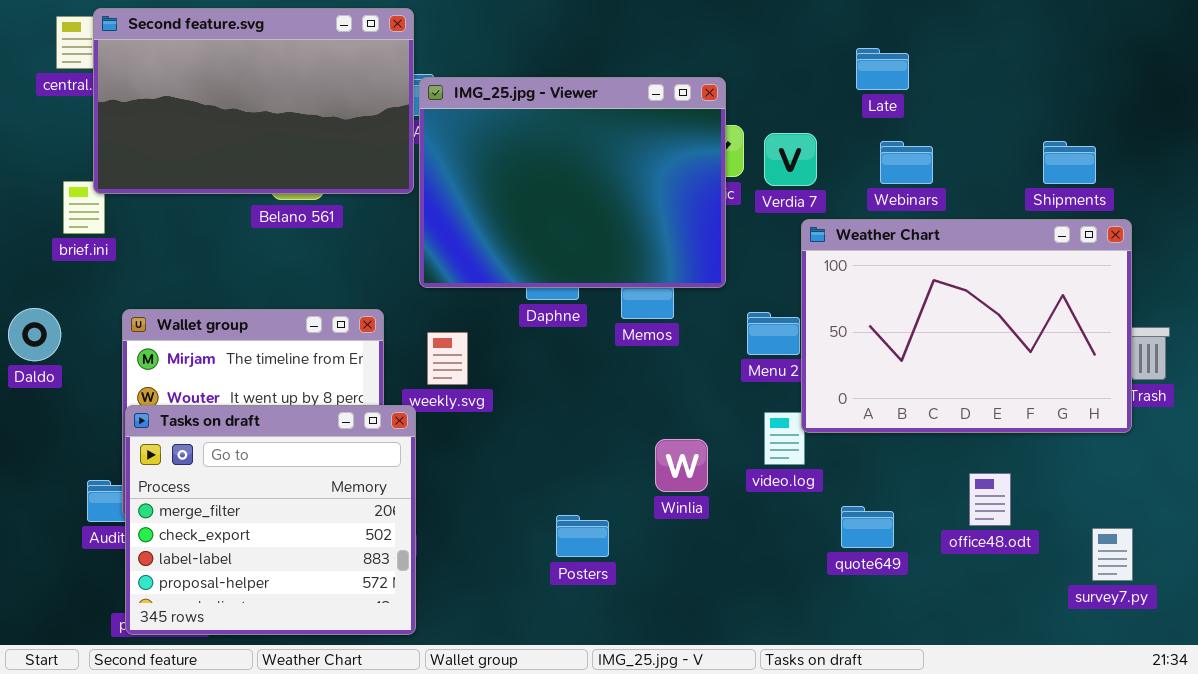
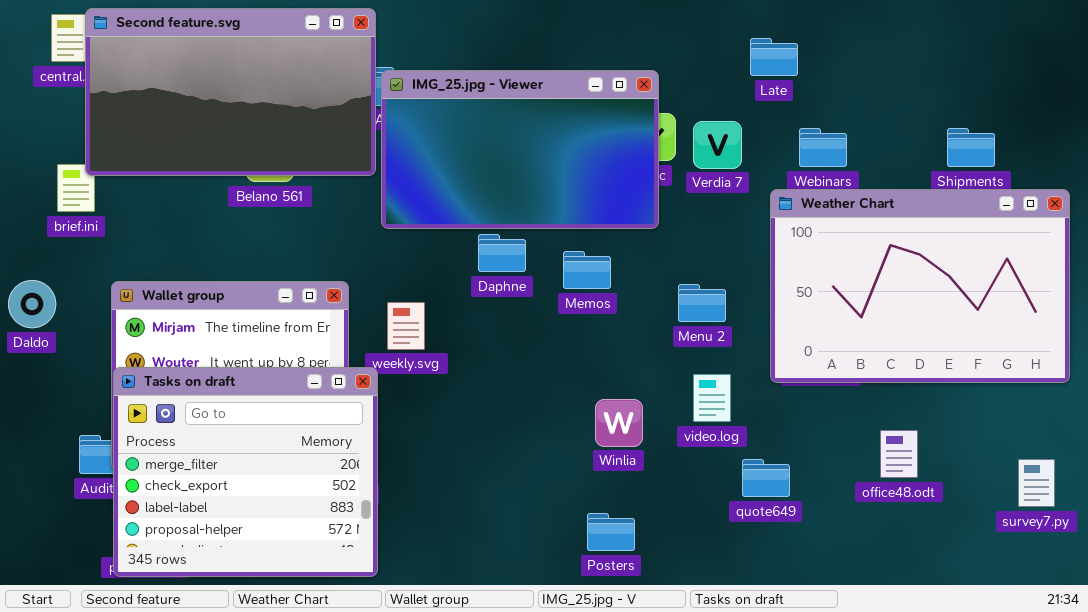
Late: [856,48,909,90] -> [750,38,798,76], moved
IMG_25.jpg - Viewer: [419,77,726,288] -> [381,70,659,229], resized
Weather Chart: [801,219,1132,433] -> [770,189,1070,383], moved
quote649: [841,506,894,548] -> [742,459,790,497], moved
Posters: [556,515,609,557] -> [587,513,635,551], moved
survey7.py: [1092,528,1133,581] -> [1018,459,1055,507], moved

